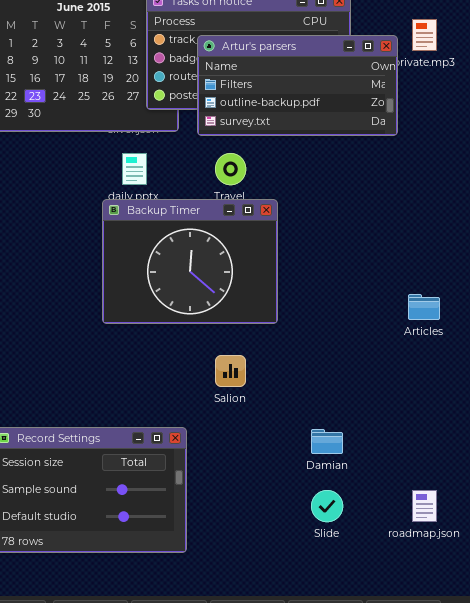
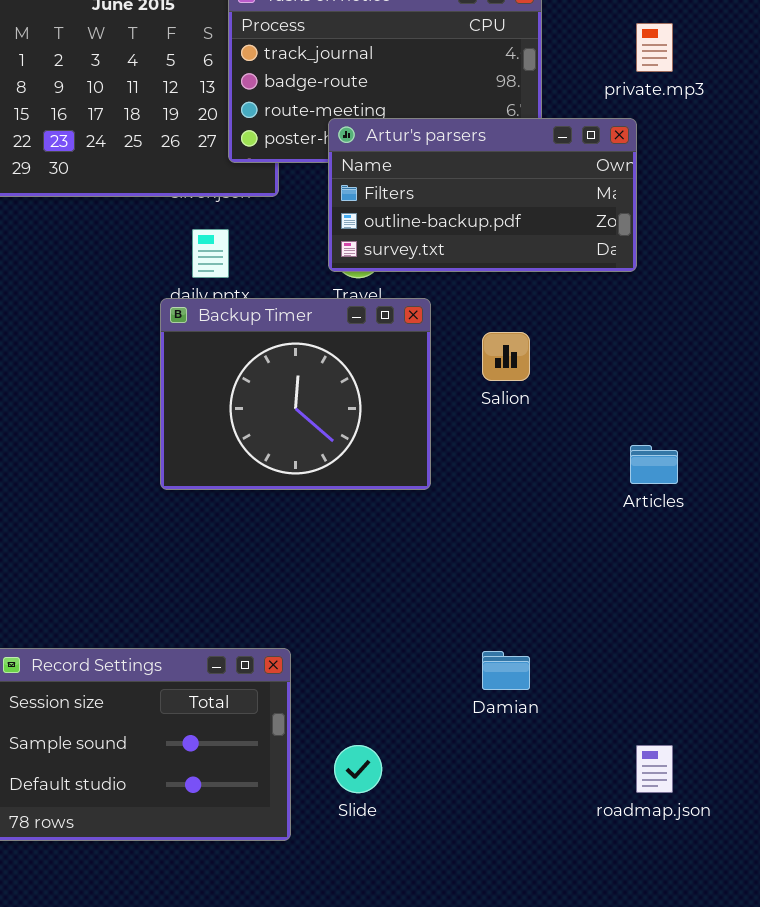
Artur's parsers: [197,35,398,136] -> [328,118,637,272], moved
Salion: [215,355,246,387] -> [482,332,530,381], moved
Slide: [311,490,343,522] -> [334,745,382,793], moved

